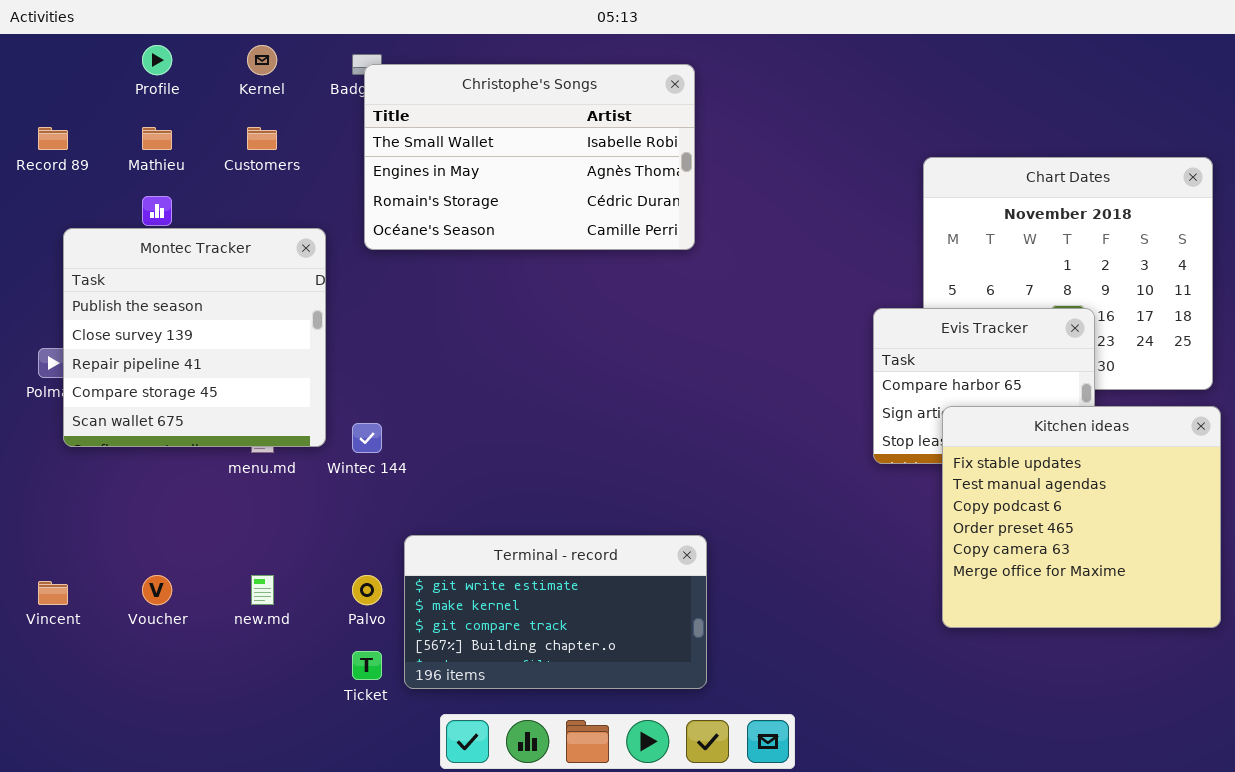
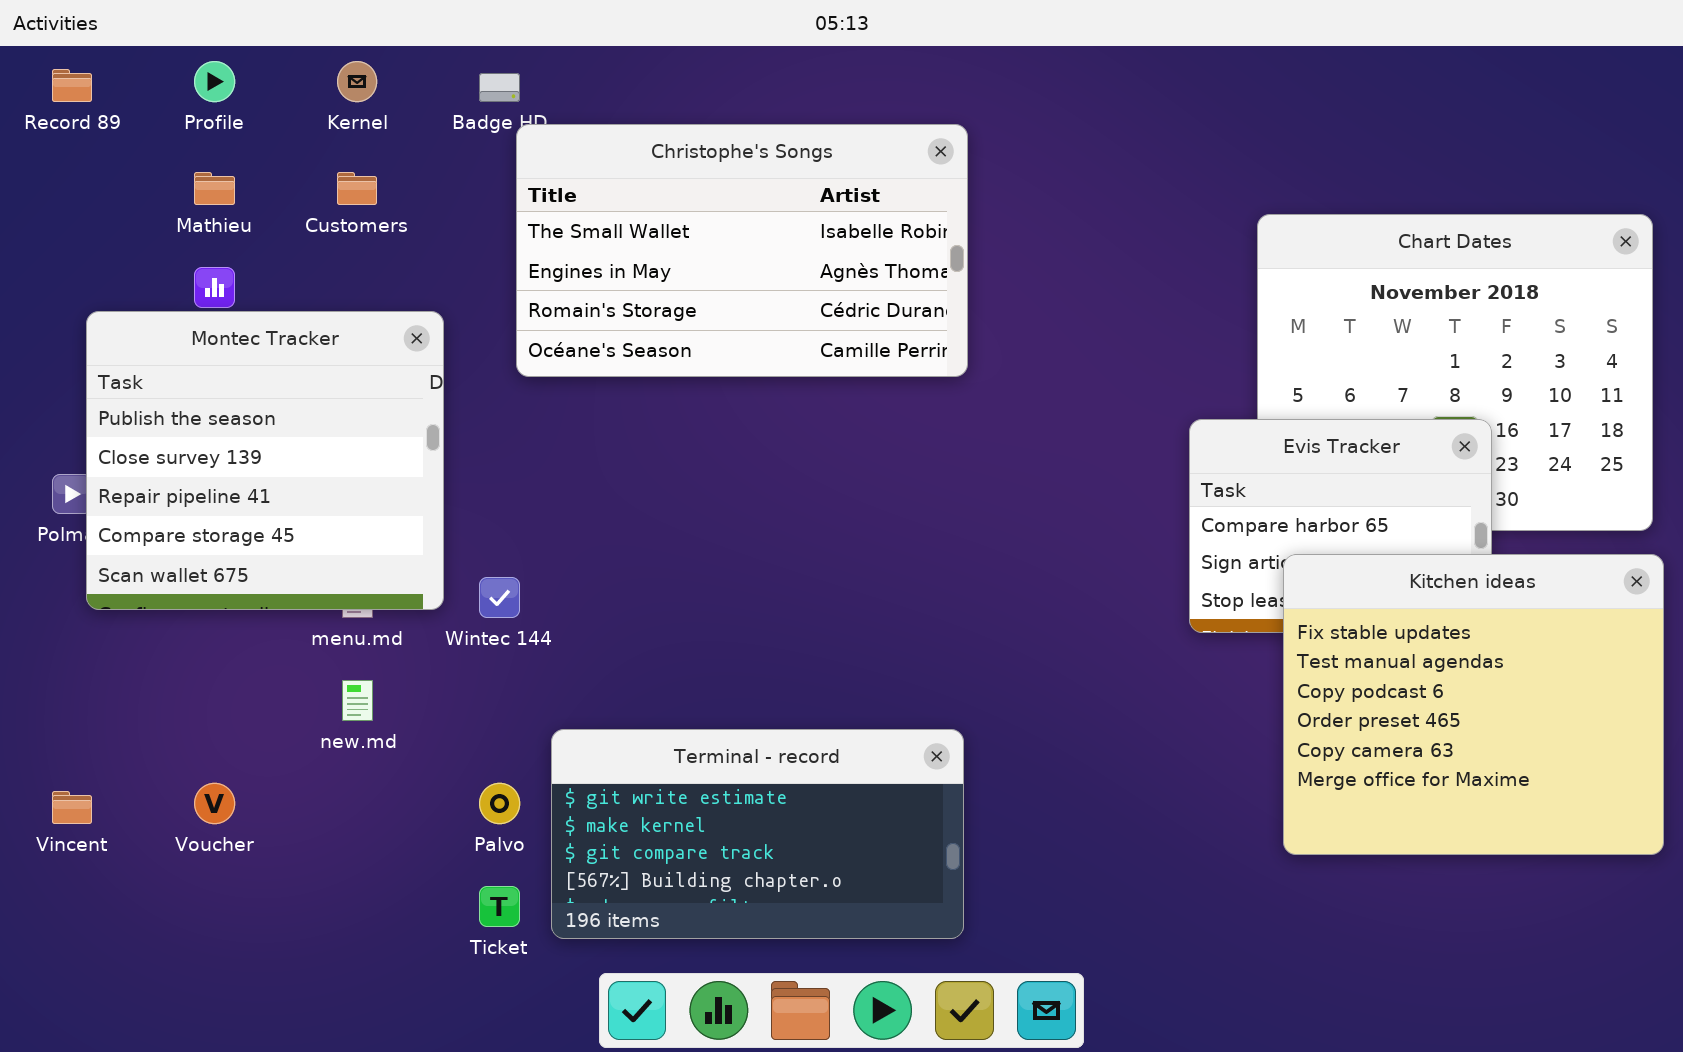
Christophe's Songs: [364,64,695,250] -> [516,124,968,377], moved
Record 89: [38,127,68,150] -> [52,69,92,102], moved
new.md: [251,575,274,605] -> [342,680,373,721], moved

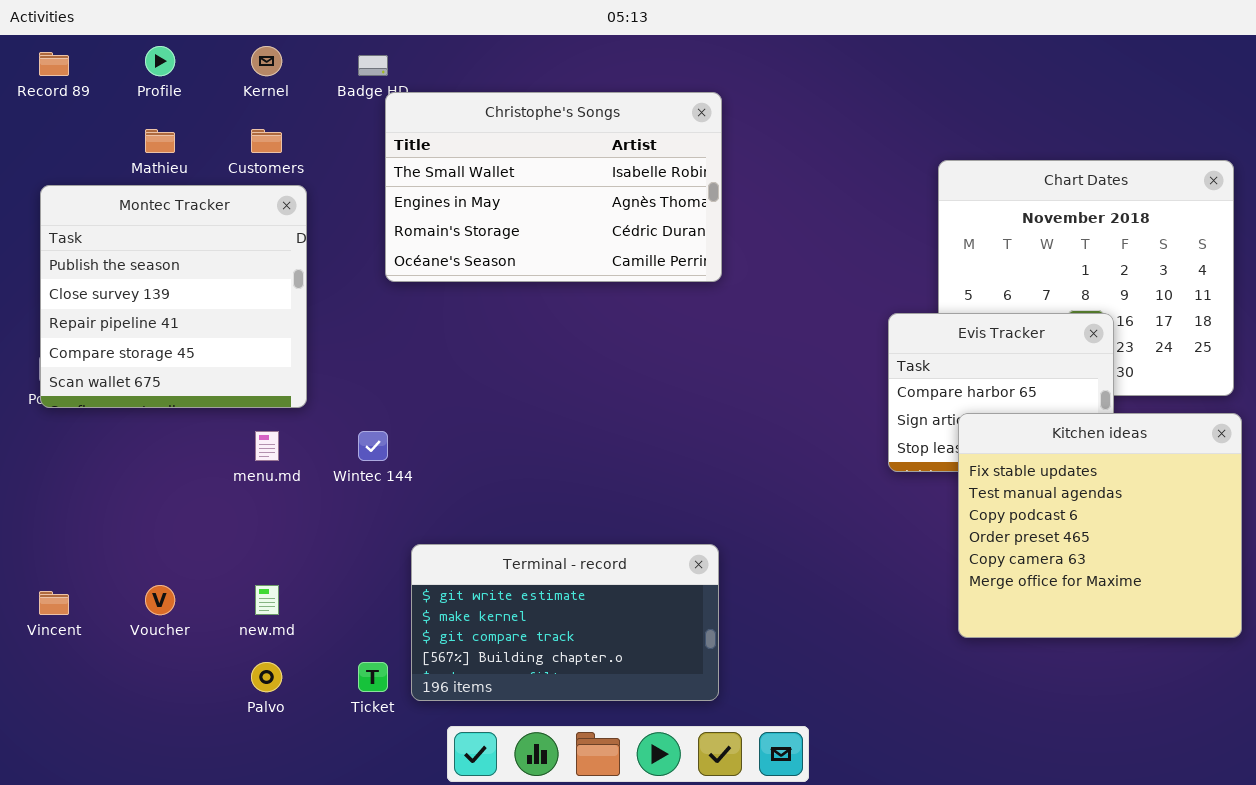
Montec Tracker: [86,311,444,610] -> [40,185,307,408], moved
new.md: [342,680,373,721] -> [255,585,279,615], moved
Palvo: [479,783,520,824] -> [251,662,282,692], moved

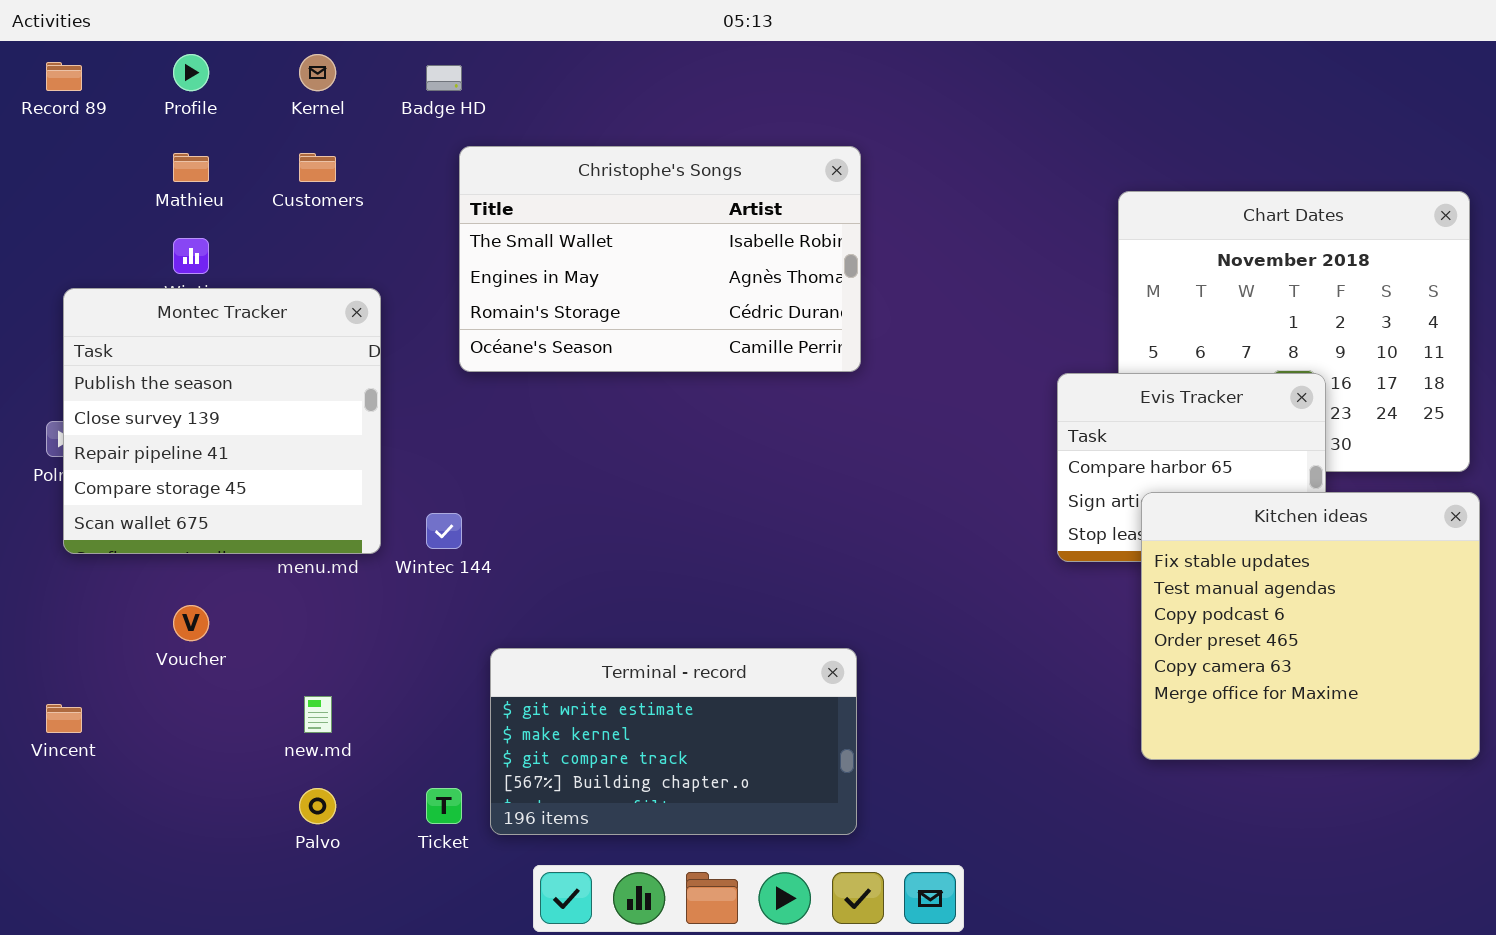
Christophe's Songs: [385,92,722,282] -> [459,146,861,372], moved
Montec Tracker: [40,185,307,408] -> [63,288,381,554], moved
Voucher: [145,585,175,615] -> [173,605,209,641], moved

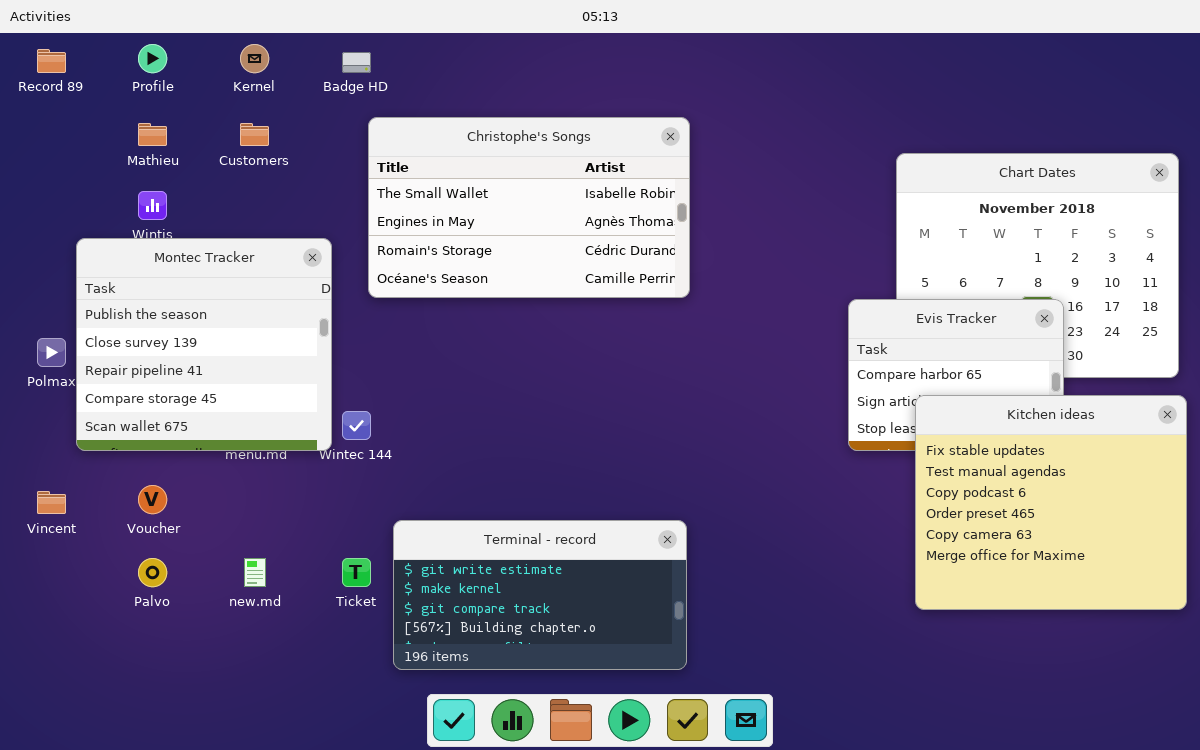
Montec Tracker: [63,288,381,554] -> [76,238,332,451], moved
Vincent: [46,704,82,733] -> [37,491,66,514], moved
Palvo: [299,788,336,824] -> [138,558,167,587], moved
Ticket: [426,788,462,824] -> [342,558,371,587], moved

